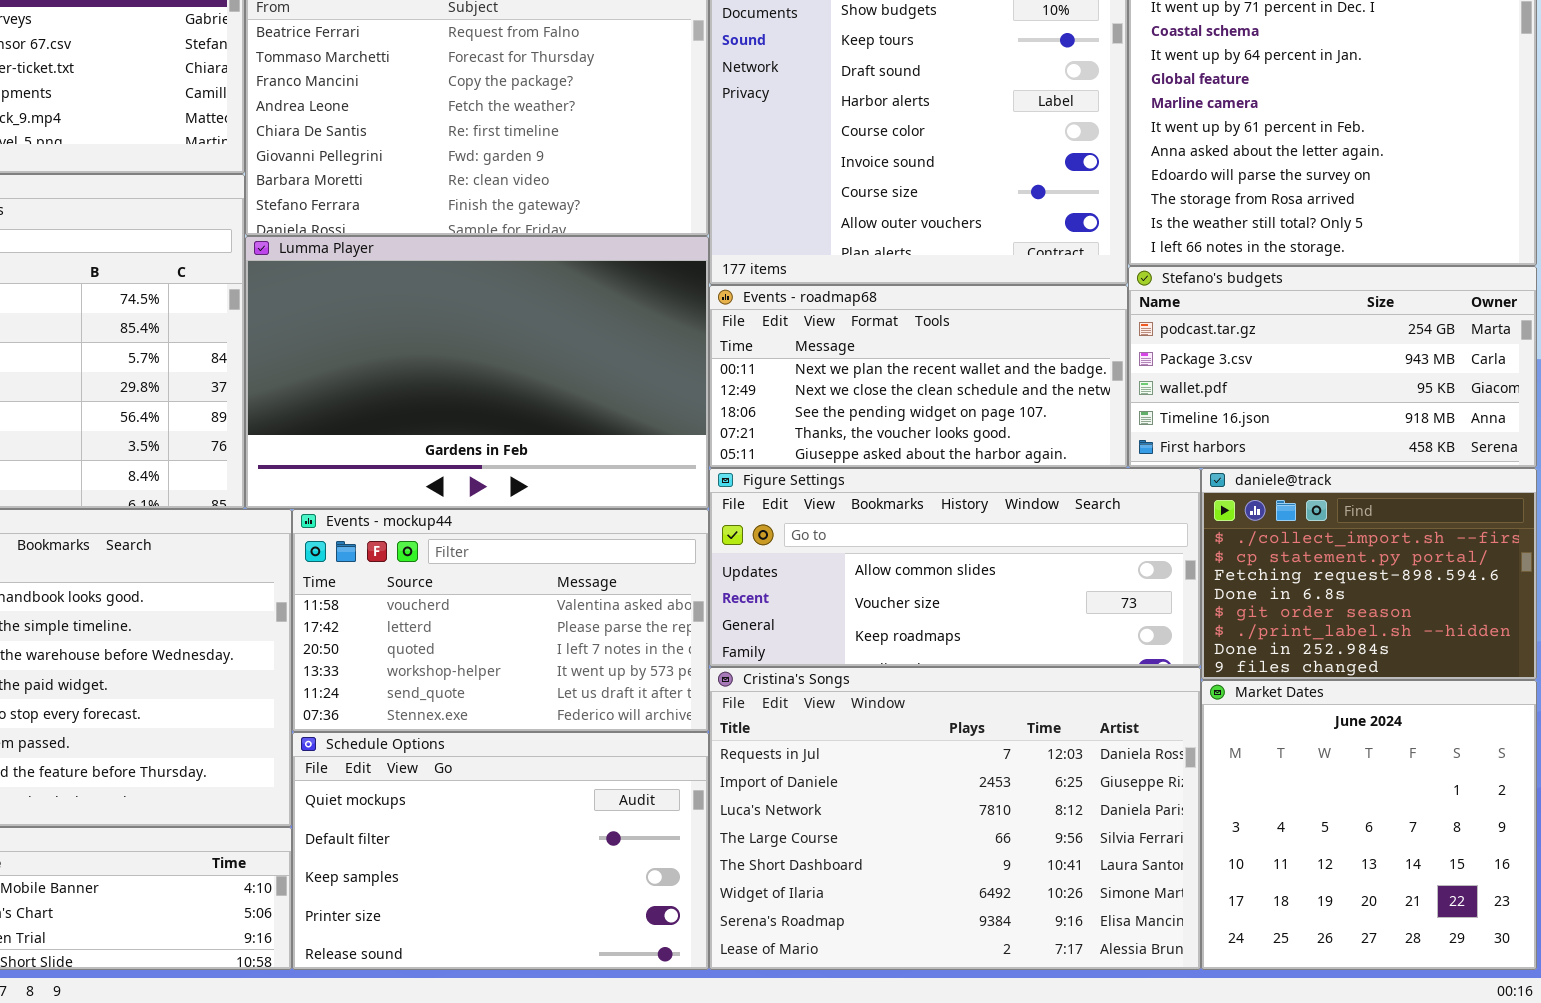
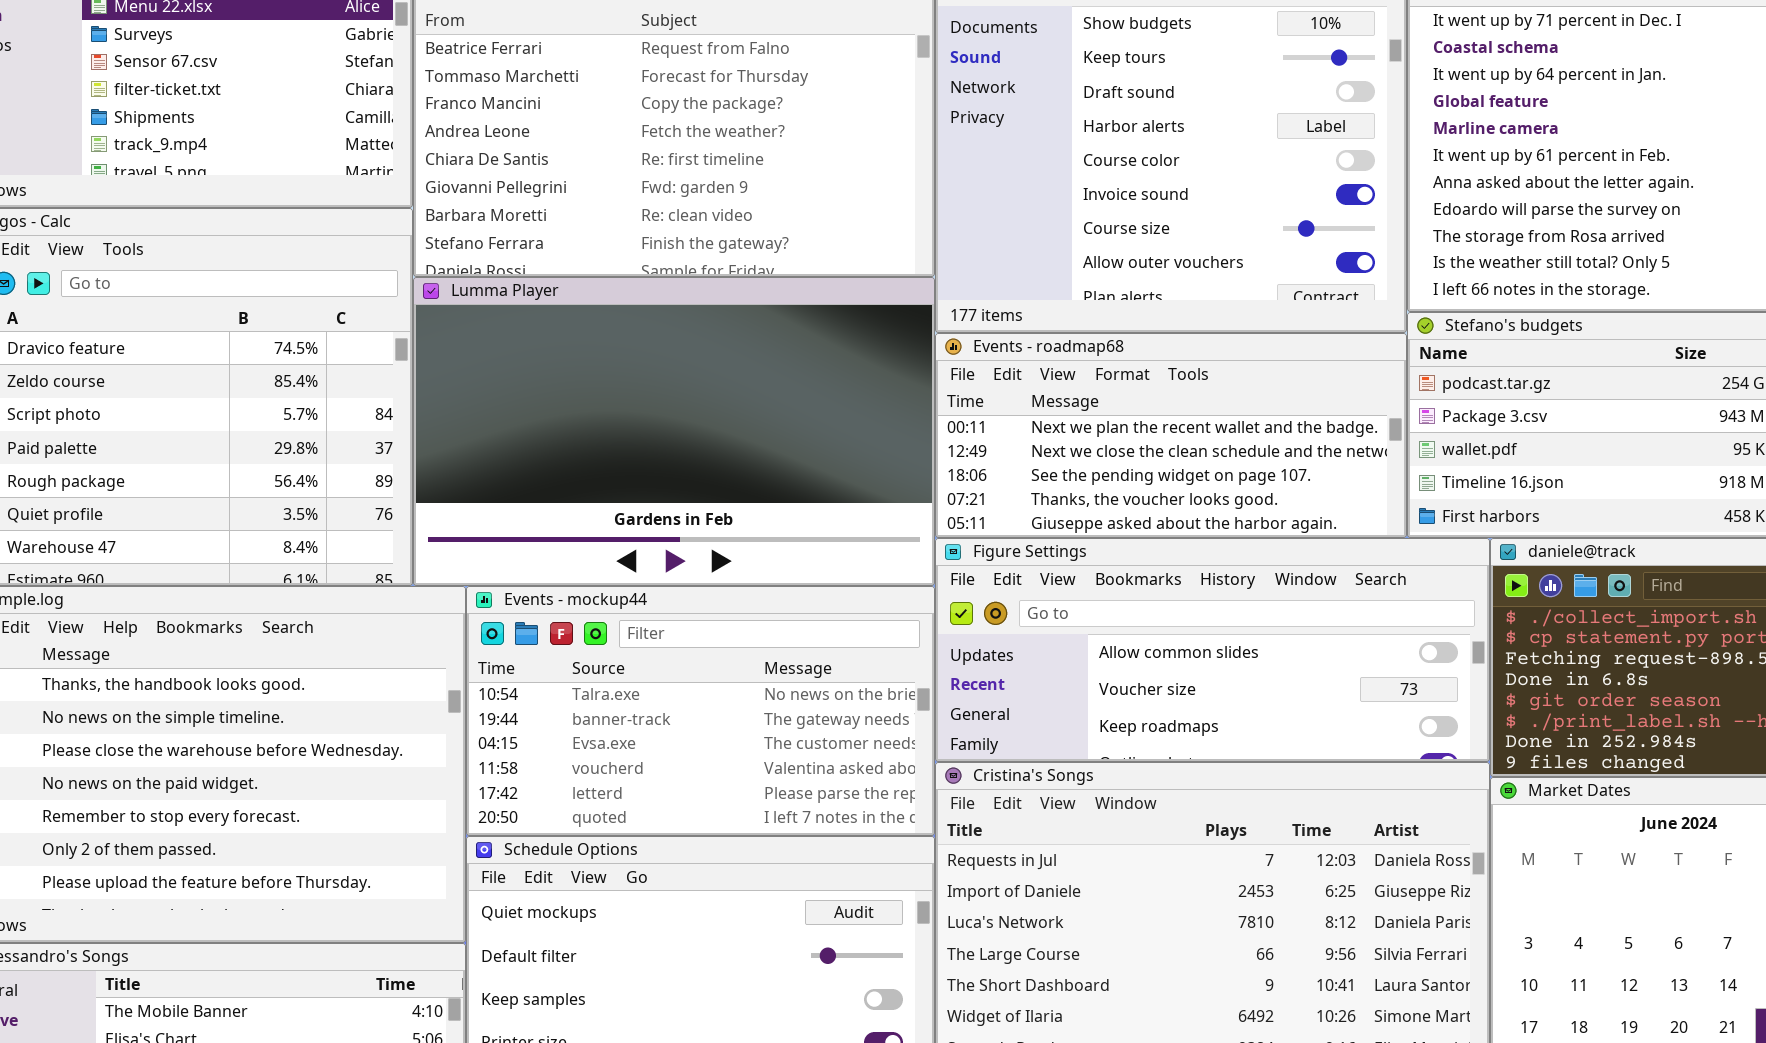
Events - mockup44: [292,509,709,732] -> [466,586,935,836], scrolled up 3 rows

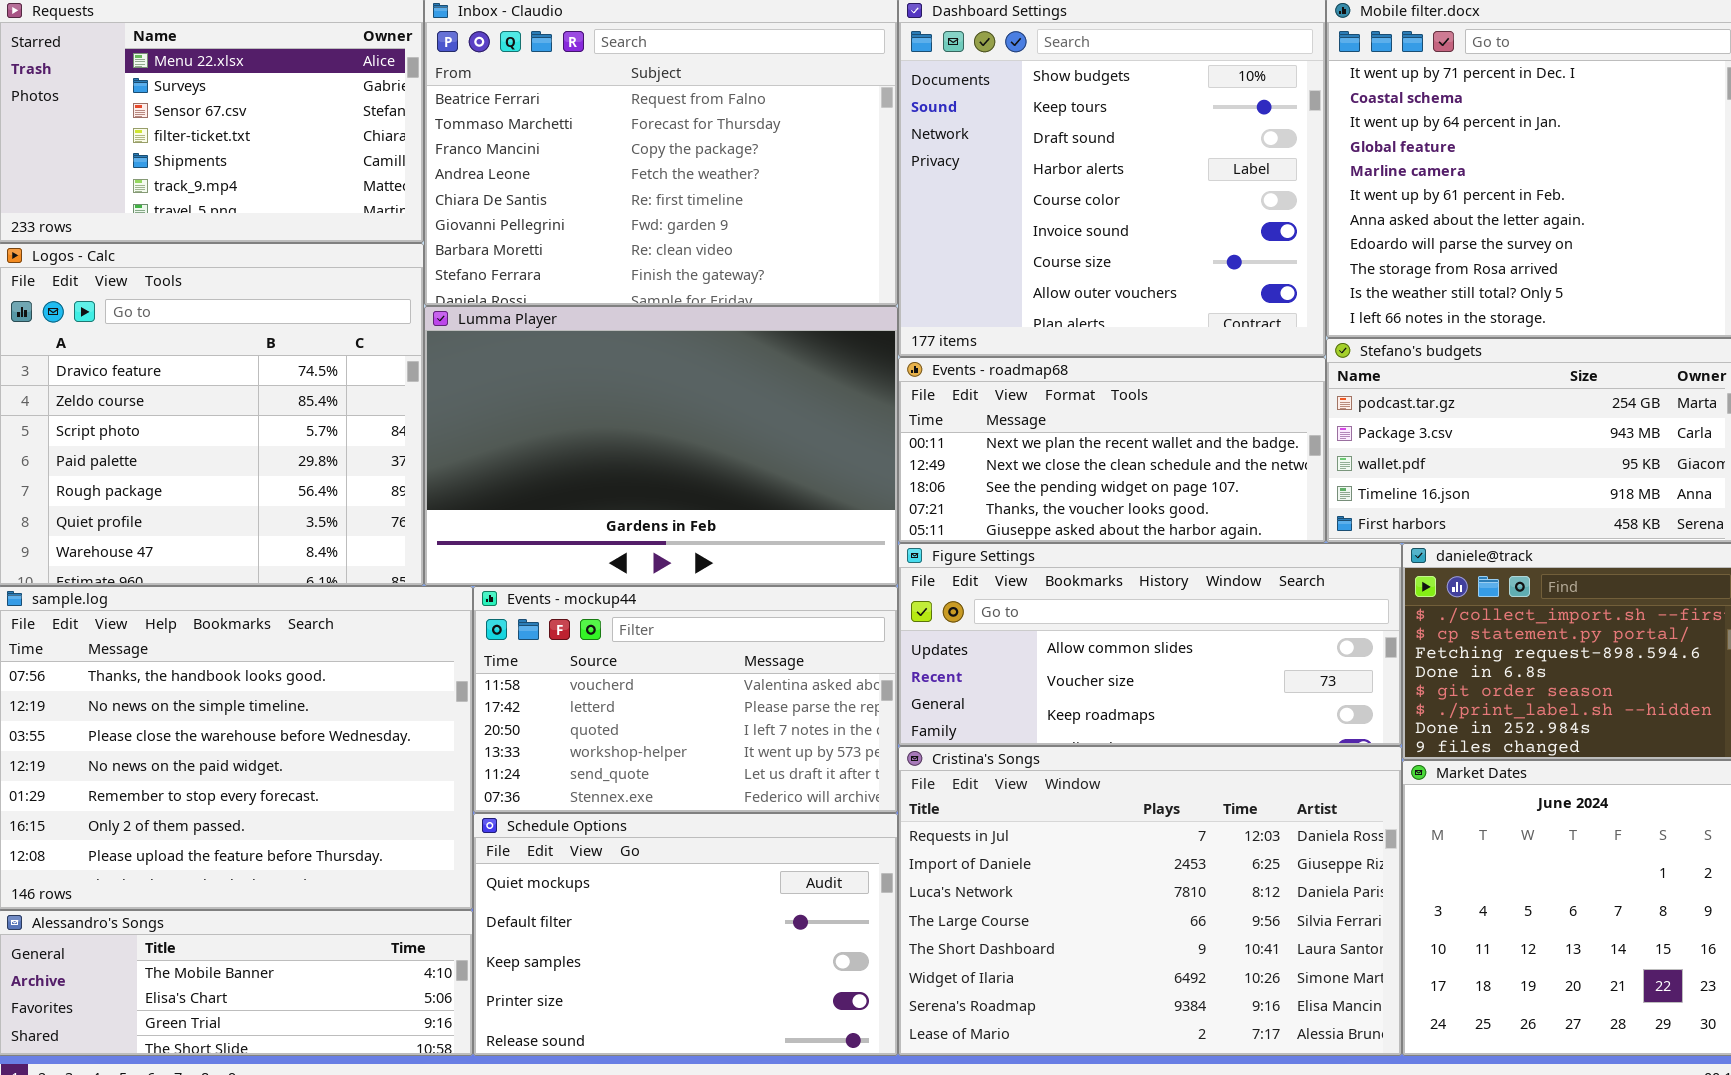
Events - mockup44: [466,586,935,836] -> [473,586,898,813], scrolled down 3 rows

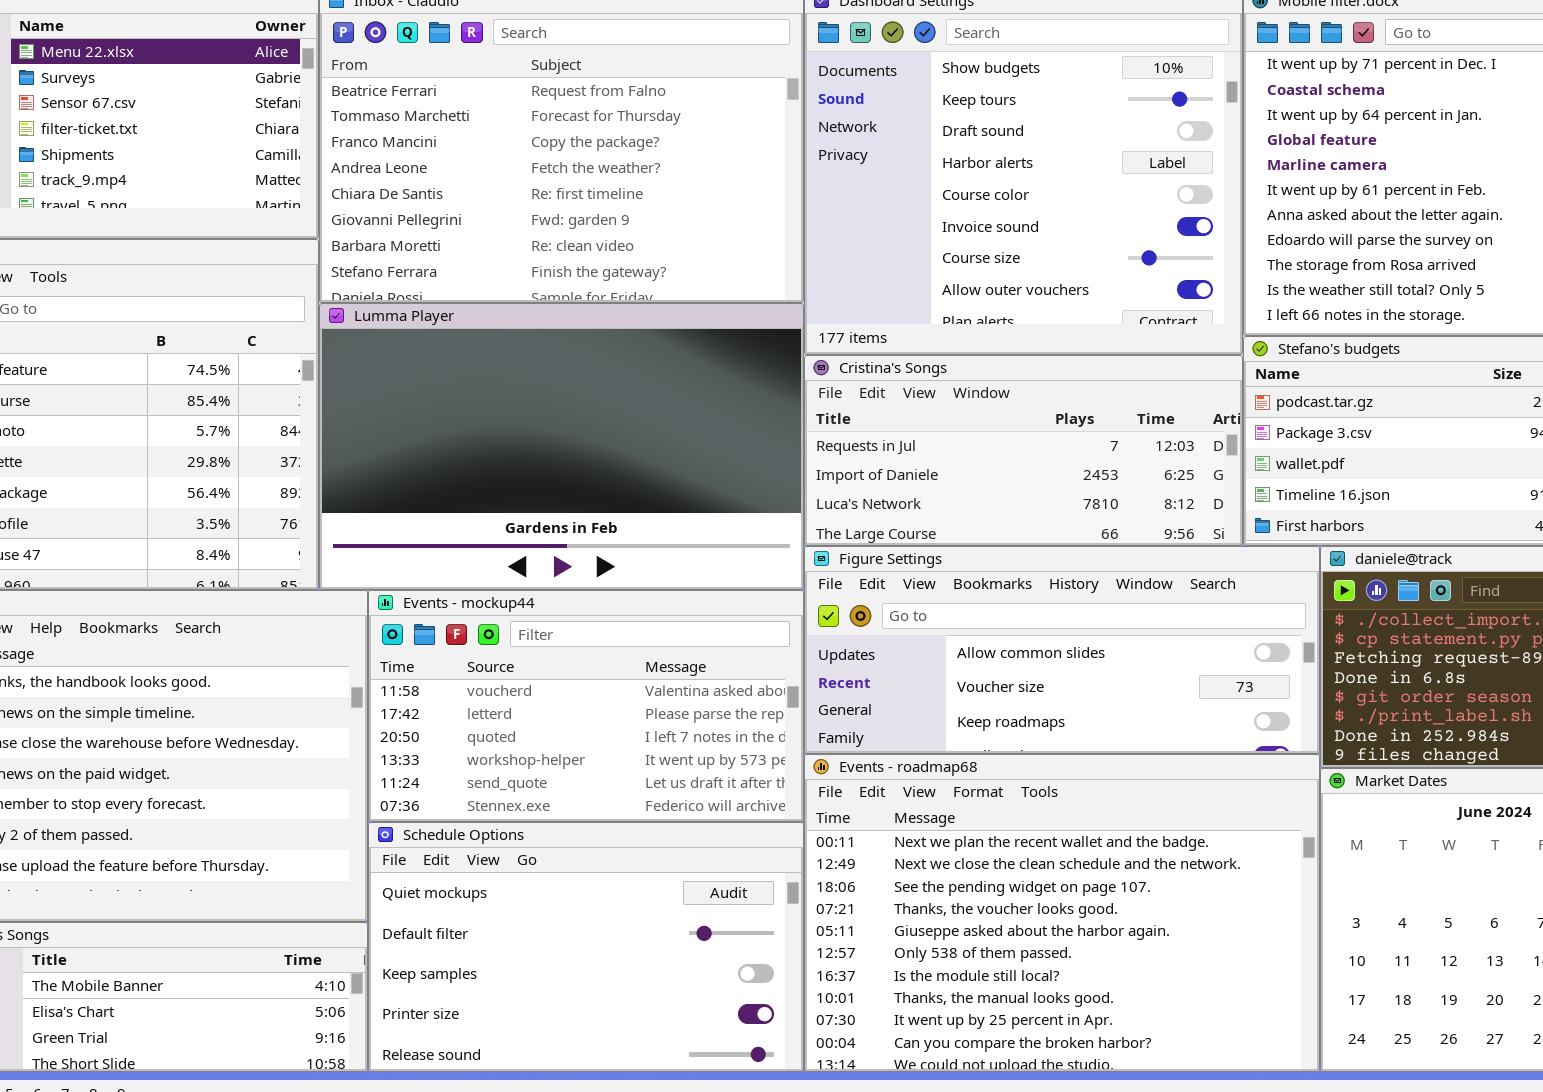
Events - roadmap68: [898,357,1326,543] -> [804,754,1320,1072], moved, resized
Cristina's Songs: [898,746,1402,1056] -> [804,355,1243,546], moved, resized

